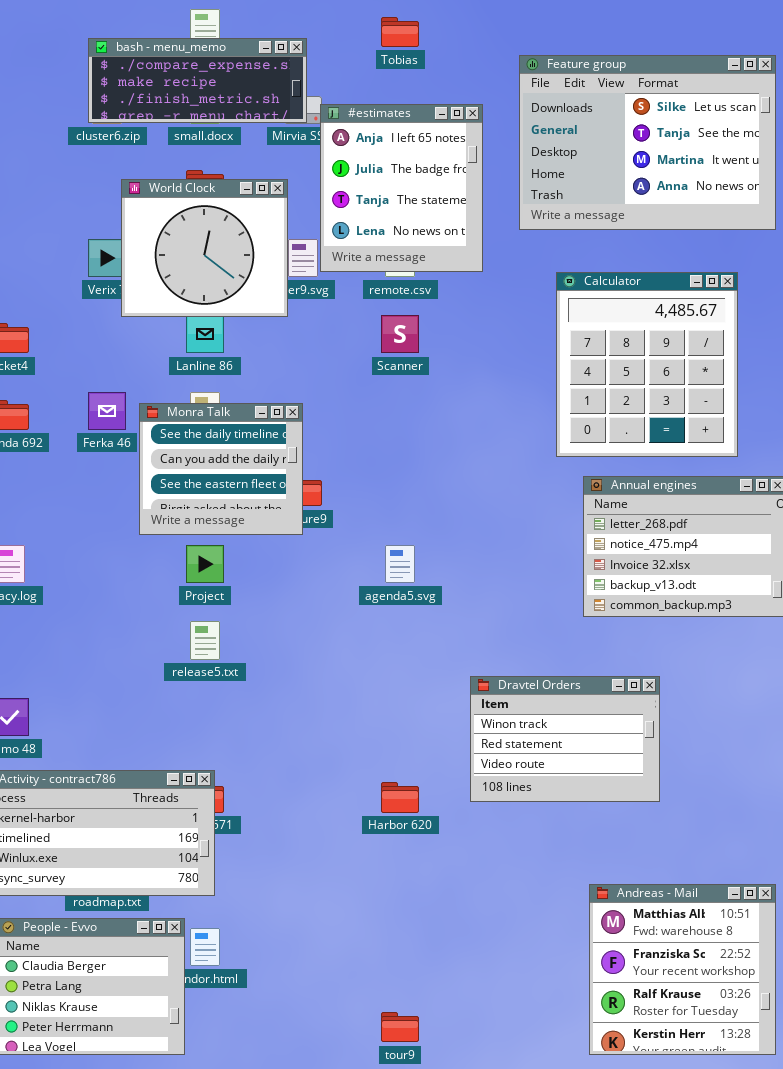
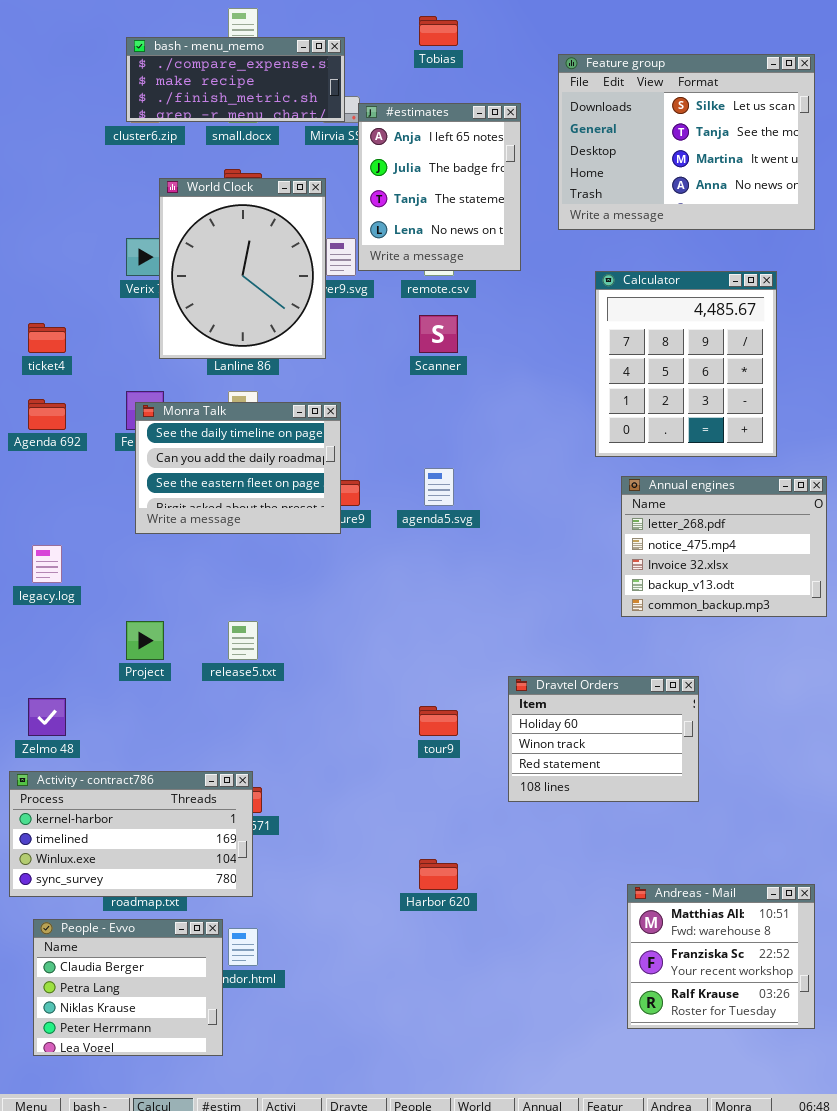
World Clock: [121,179,288,317] -> [159,178,326,359], resized
Monra Talk: [139,403,303,535] -> [135,402,341,534], resized
Project: [186,545,224,583] -> [126,621,164,660], moved
agenda5.svg: [385,545,415,583] -> [424,468,454,506], moved
Dravtel Orders: [470,676,660,802] -> [508,676,699,802], scrolled up 1 row
Harbor 620: [381,782,419,813] -> [419,859,458,890], moved
Andreas - Mail: [589,884,776,1055] -> [627,884,815,1029], resized
tour9: [381,1012,419,1042] -> [419,706,458,736], moved

